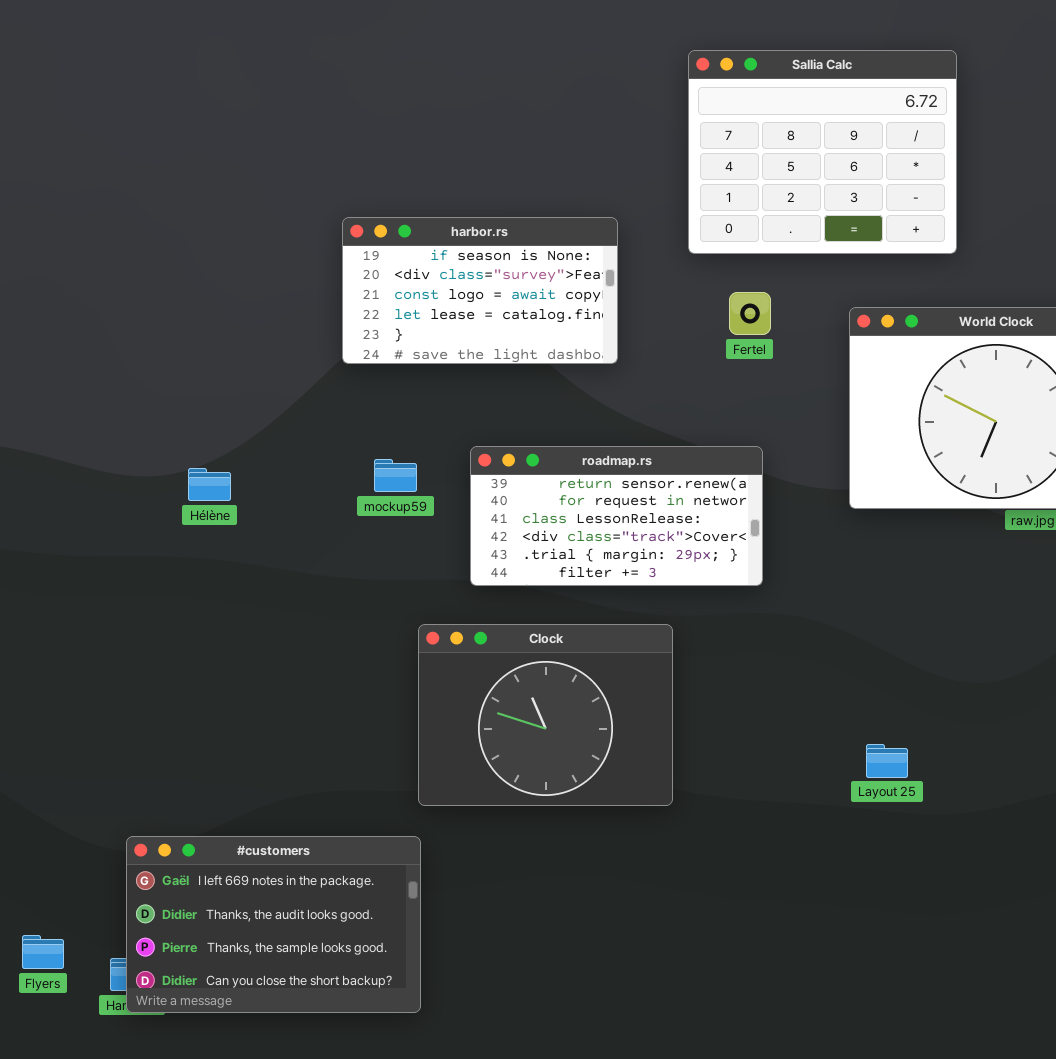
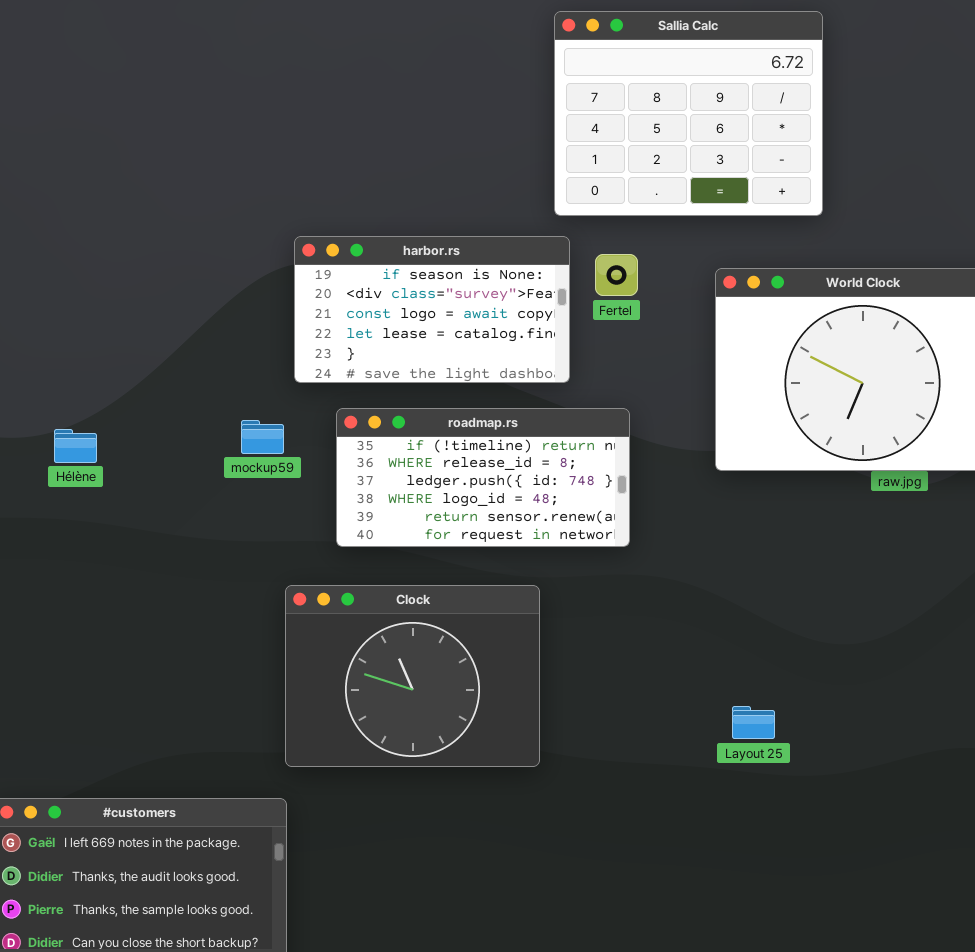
harbor.rs: [342,217,618,364] -> [294,236,570,383], moved
roadmap.rs: [470,446,763,586] -> [336,408,630,547], scrolled up 4 rows

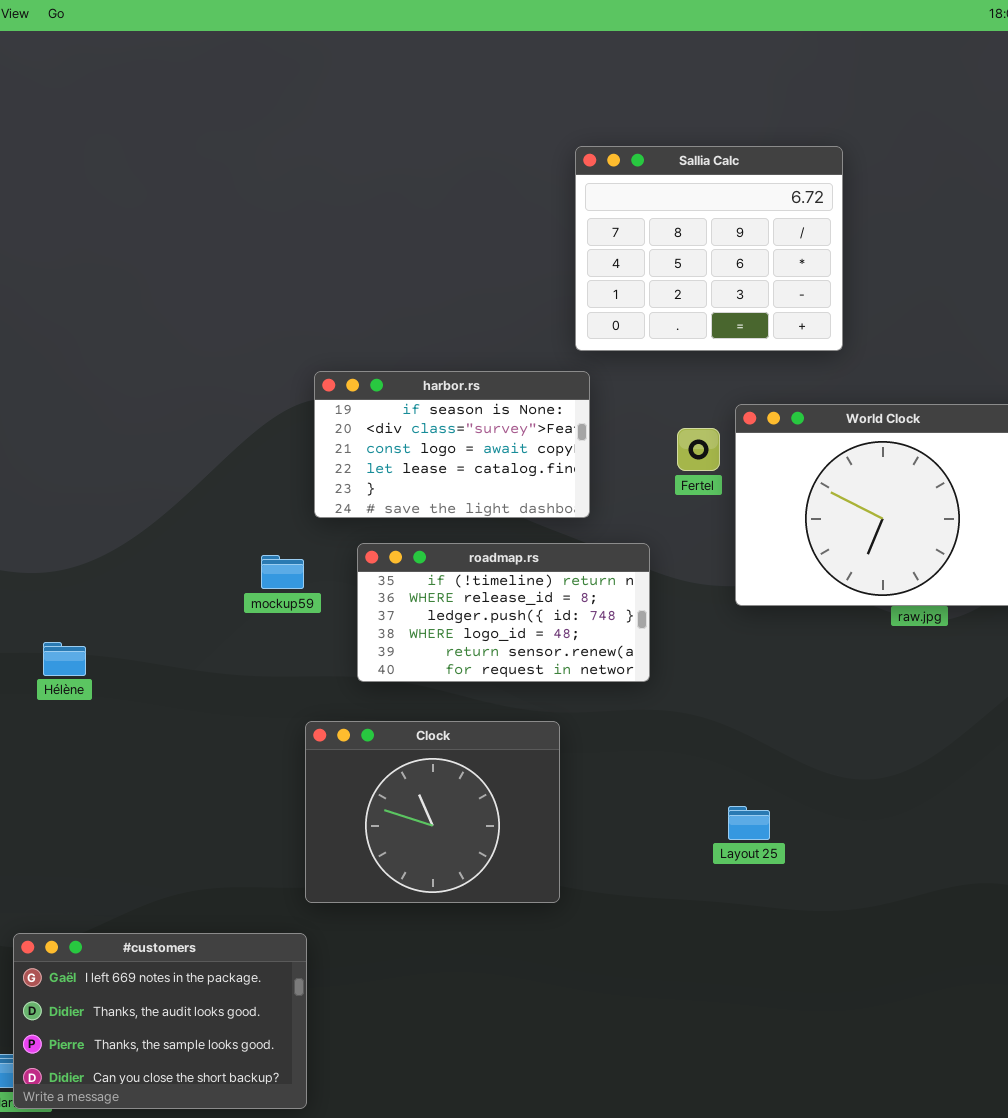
Fertel: [595,254,638,296] -> [677,428,720,471], moved
Hélène: [54,429,97,463] -> [43,642,86,676], moved
Layout 25: [732,706,775,739] -> [728,806,770,840], moved

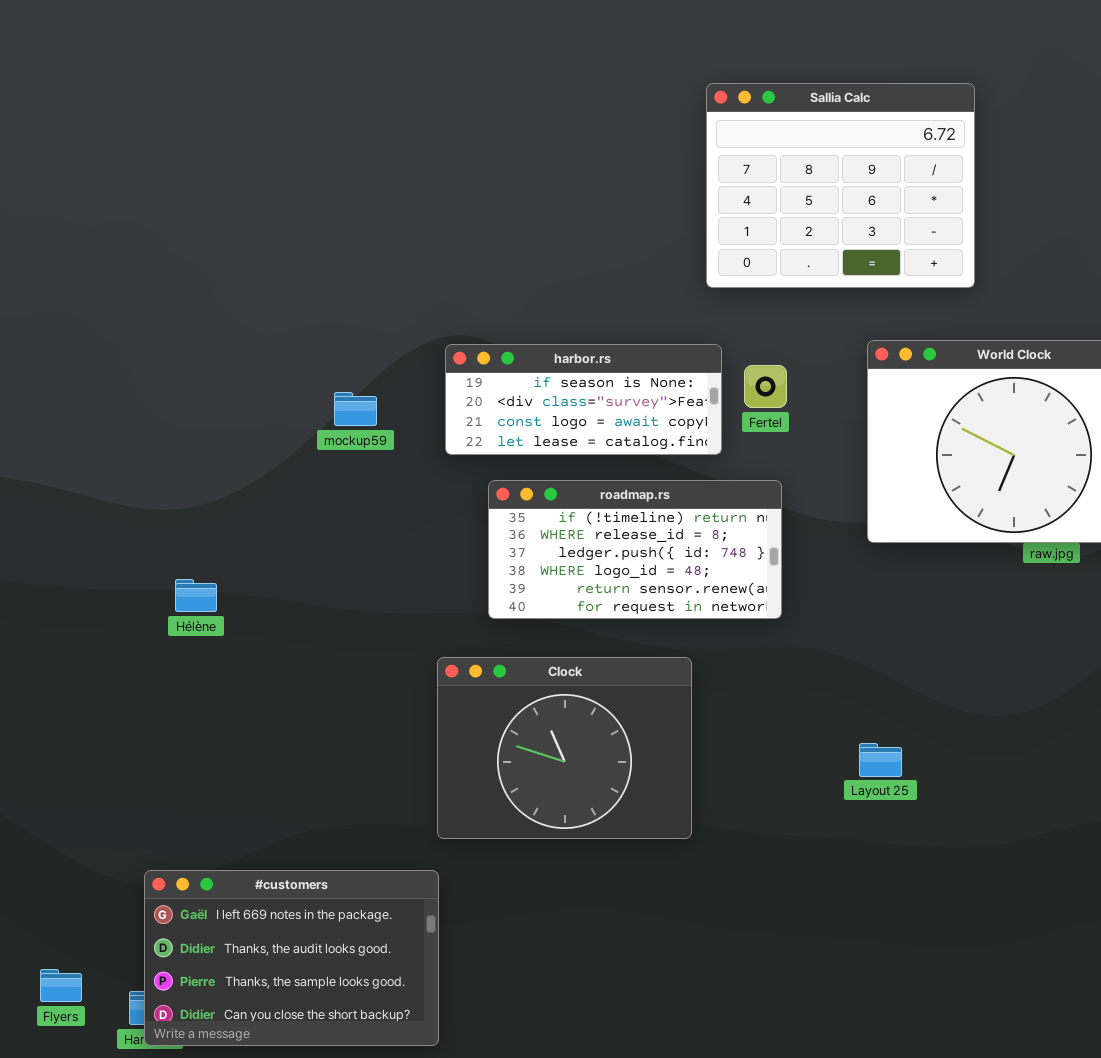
harbor.rs: [314,371,590,518] -> [445,344,722,455], resized
Fertel: [677,428,720,471] -> [744,365,787,408], moved
mockup59: [261,555,304,589] -> [334,392,377,426], moved

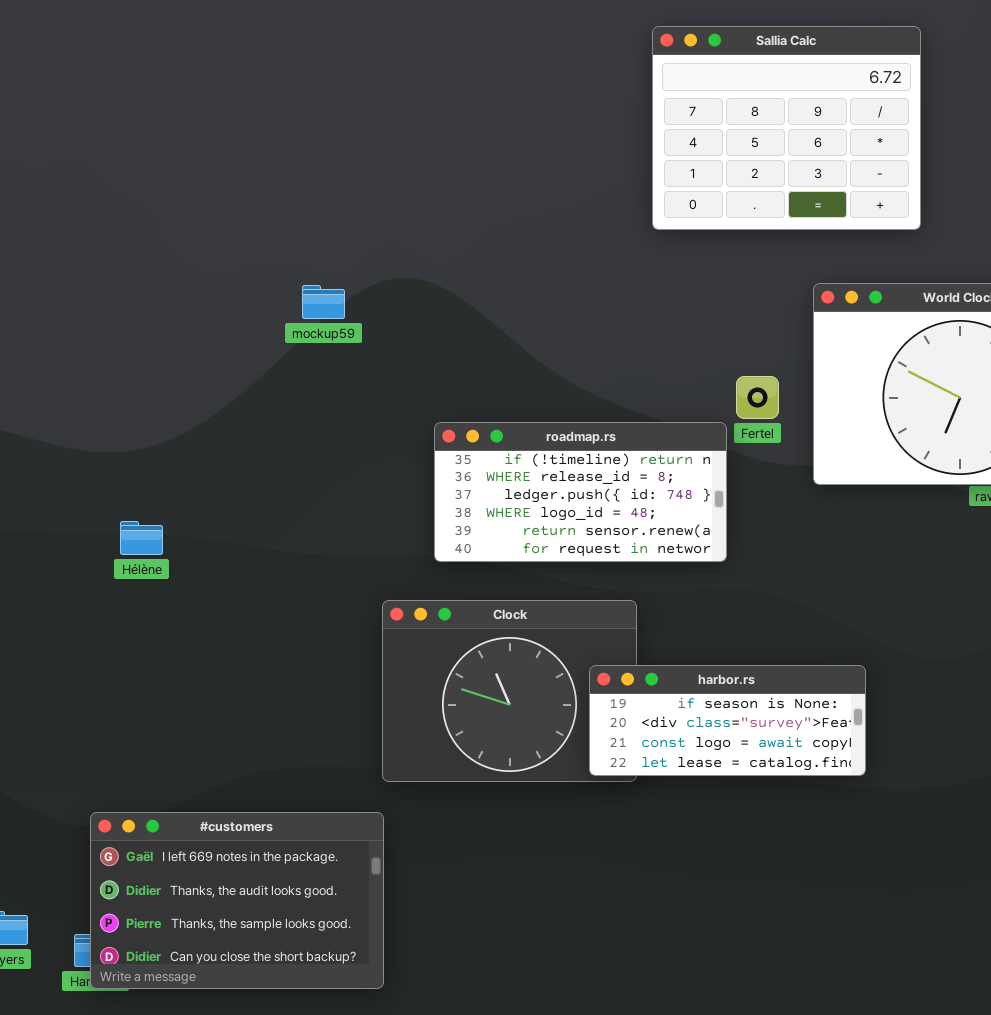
harbor.rs: [445,344,722,455] -> [589,665,866,776], moved
Fertel: [744,365,787,408] -> [736,376,779,419], moved
mockup59: [334,392,377,426] -> [302,285,345,319], moved

